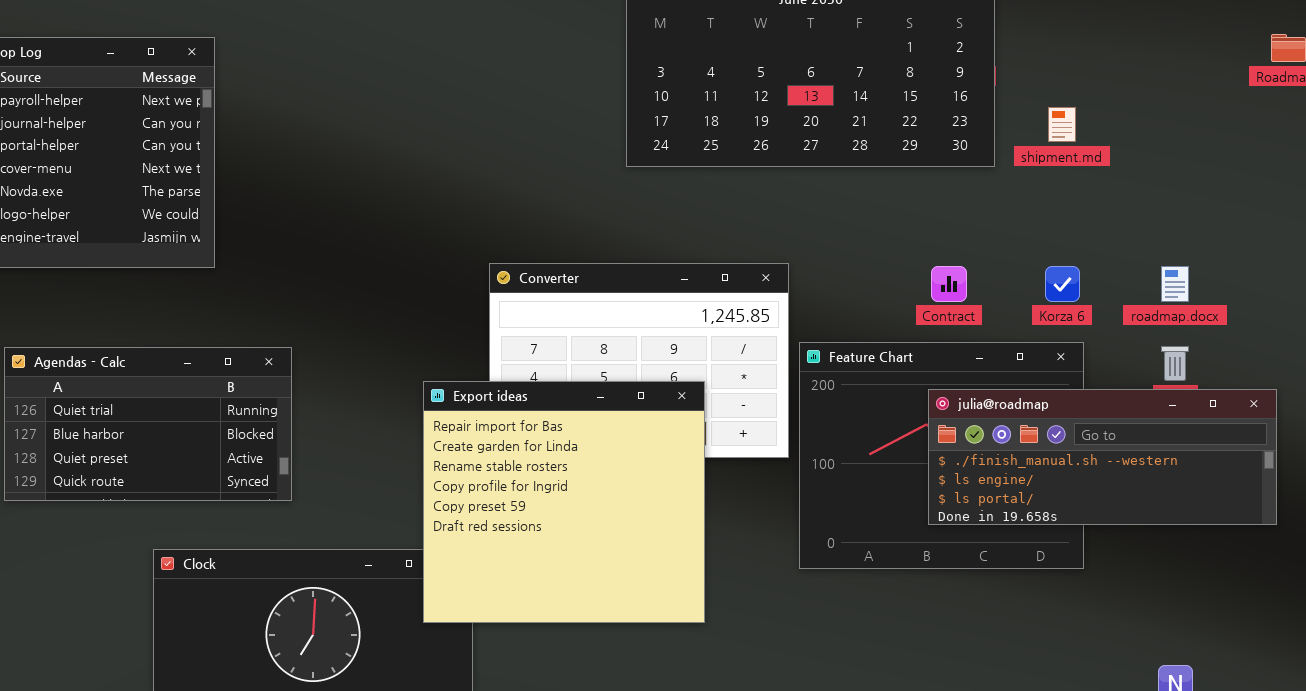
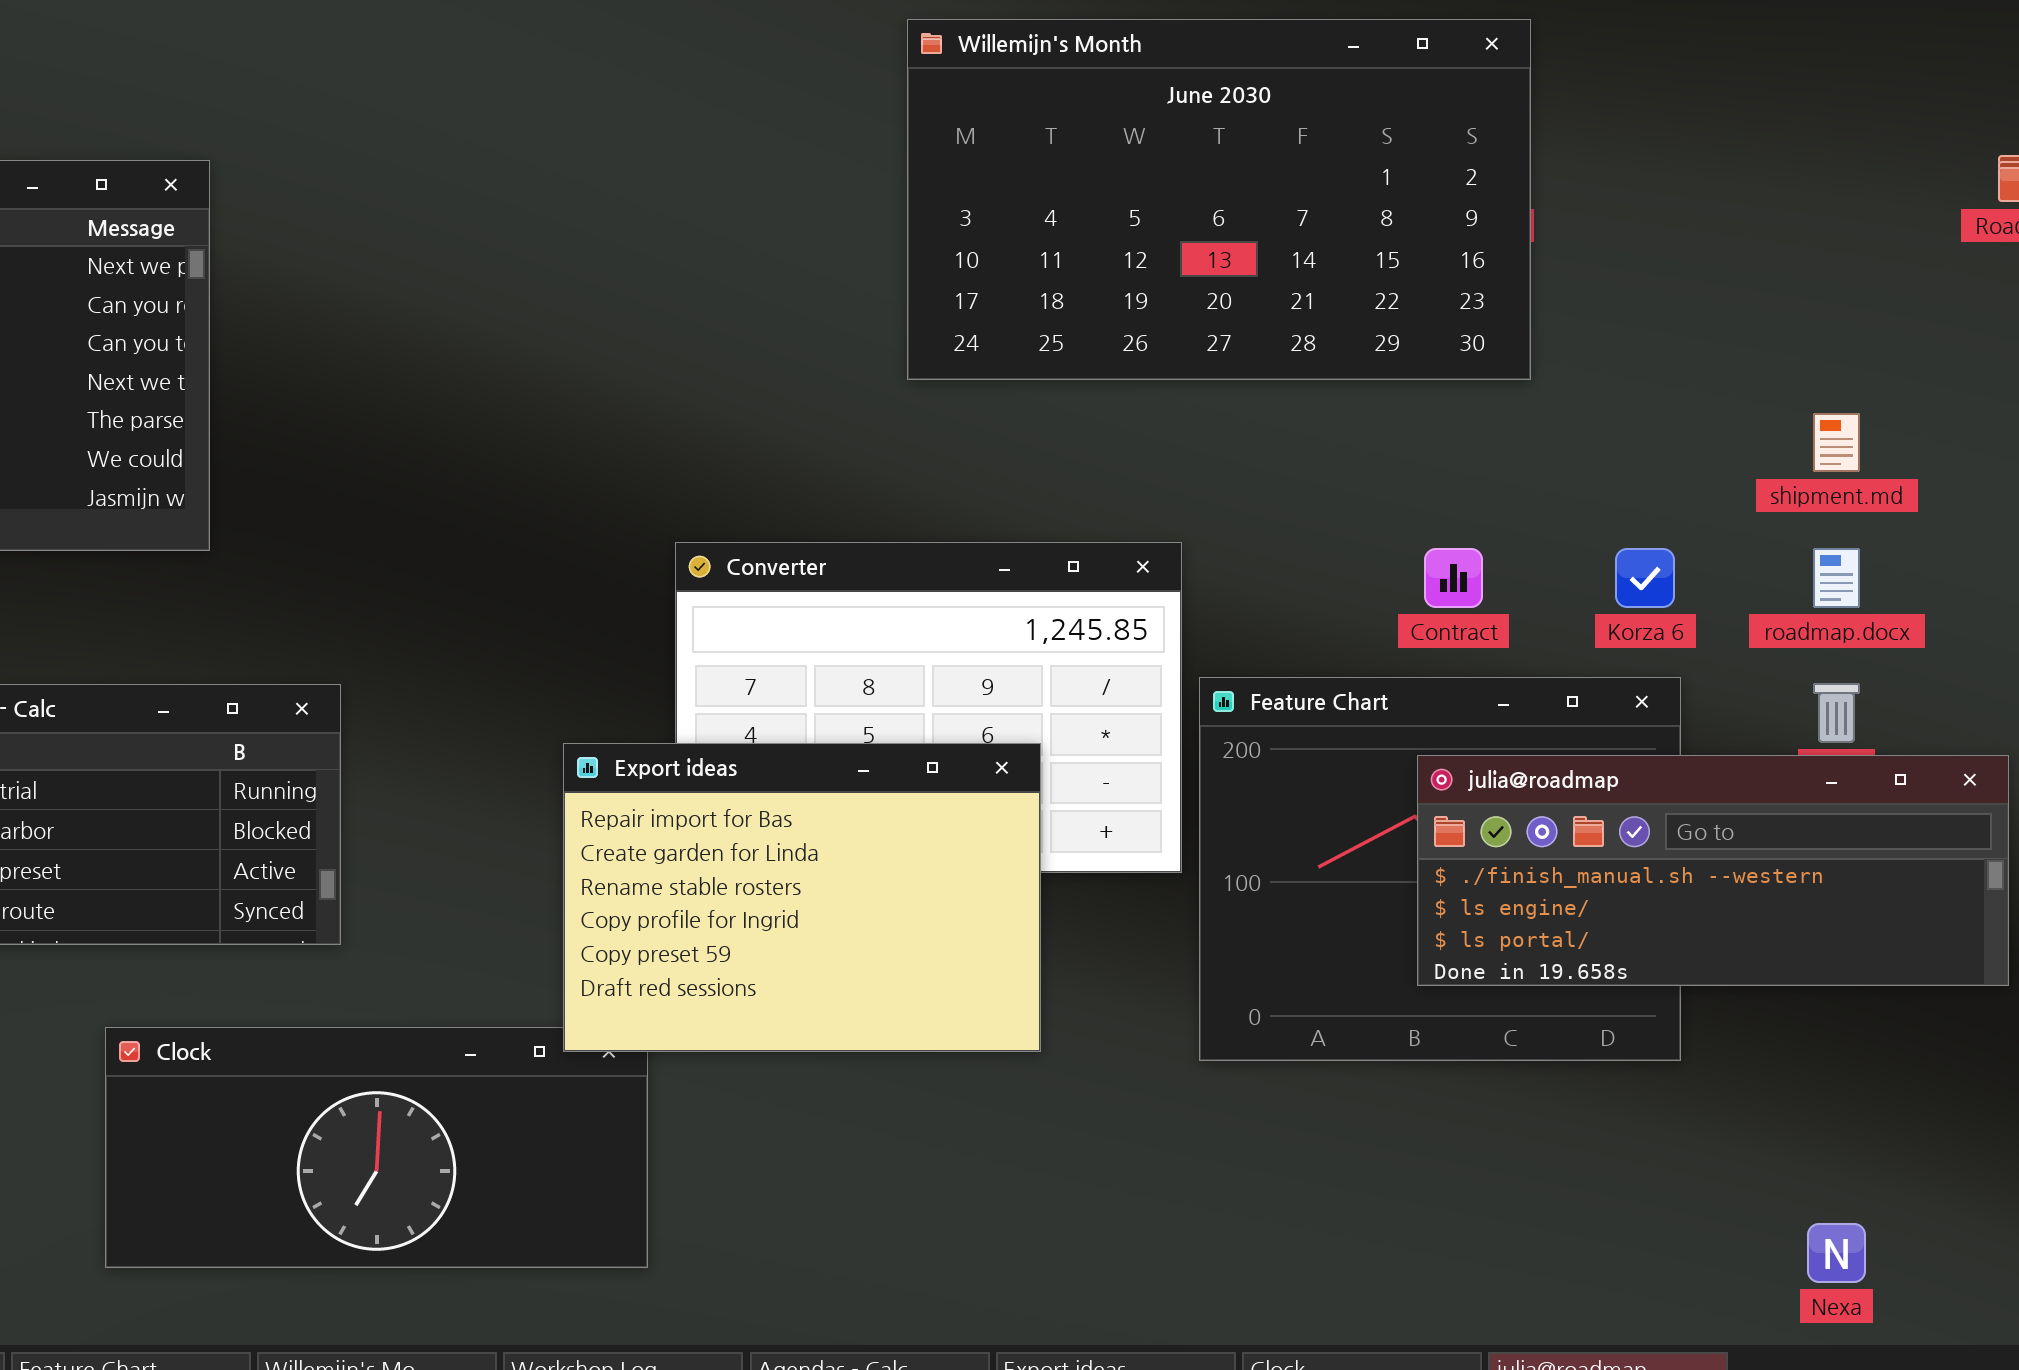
shipment.md: [1048,107,1076,142] -> [1813,413,1860,472], moved
Export ideas: [423,381,705,623] -> [563,743,1041,1052], resized

